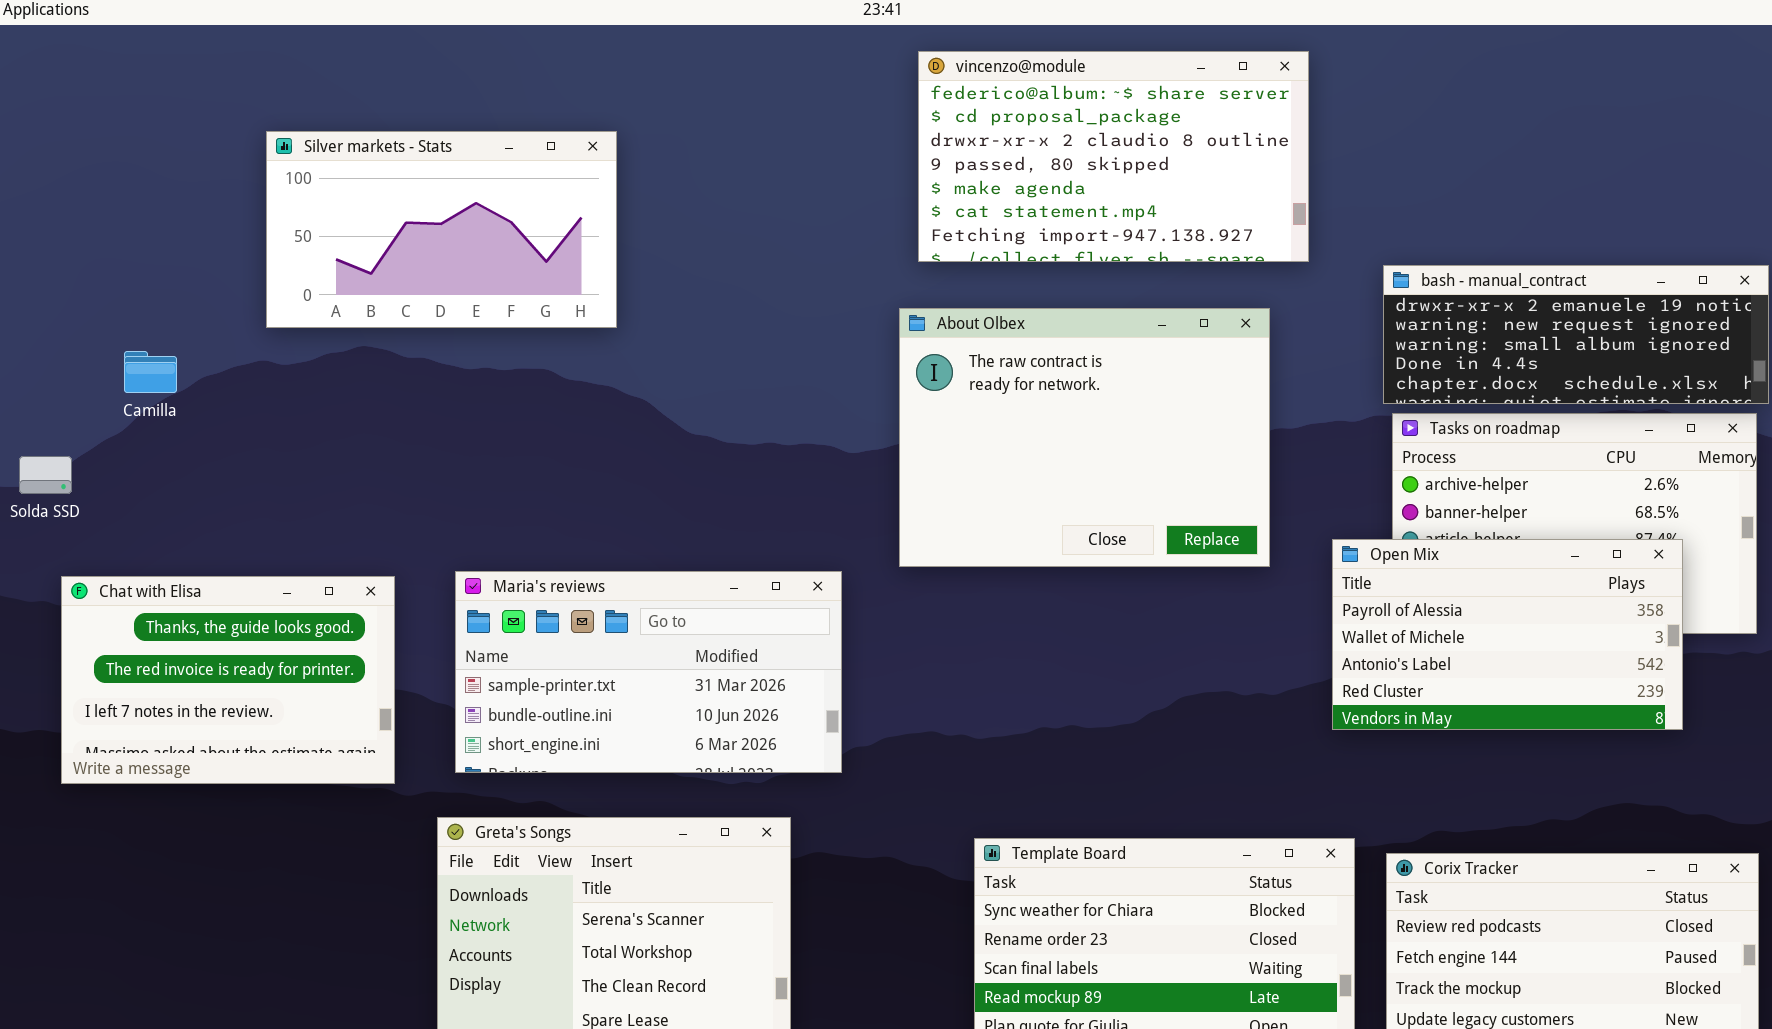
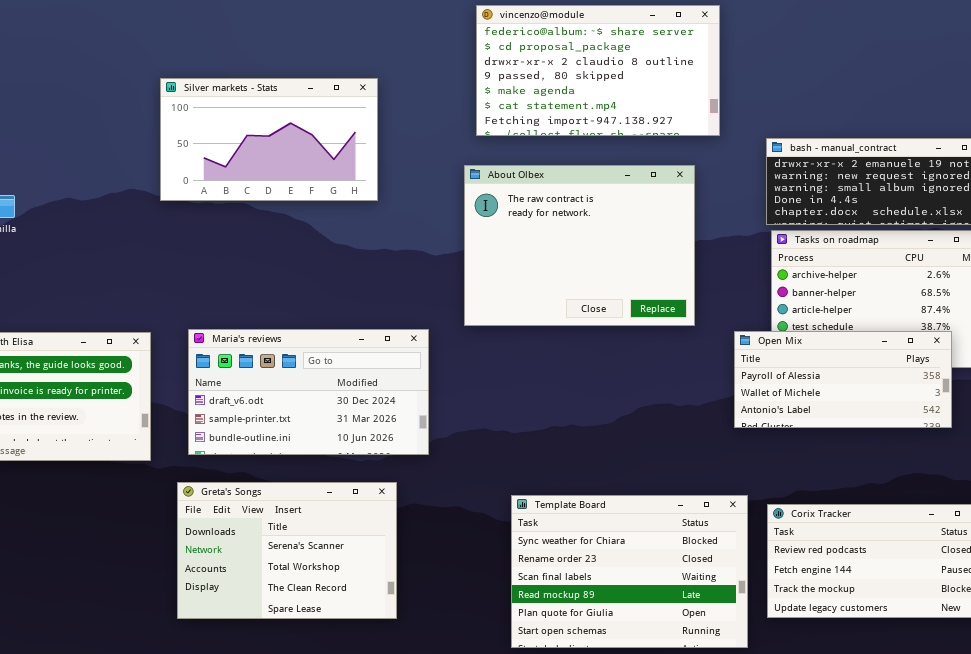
Silver markets - Stats: [266,131,617,328] -> [160,78,378,201], moved
Open Mix: [1332,539,1683,730] -> [734,331,952,428], resized
Maria's reviews: [455,571,842,773] -> [188,329,429,455], scrolled up 1 row

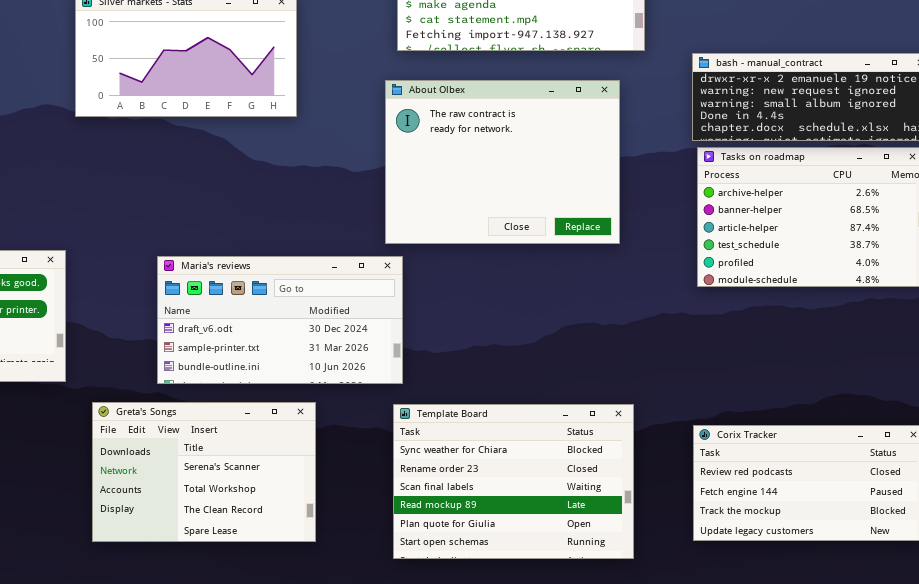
Maria's reviews: [188,329,429,455] -> [157,256,403,384], moved
Open Mix: [734,331,952,428] -> none, closed
Template Board: [511,495,748,648] -> [393,404,634,559], moved

